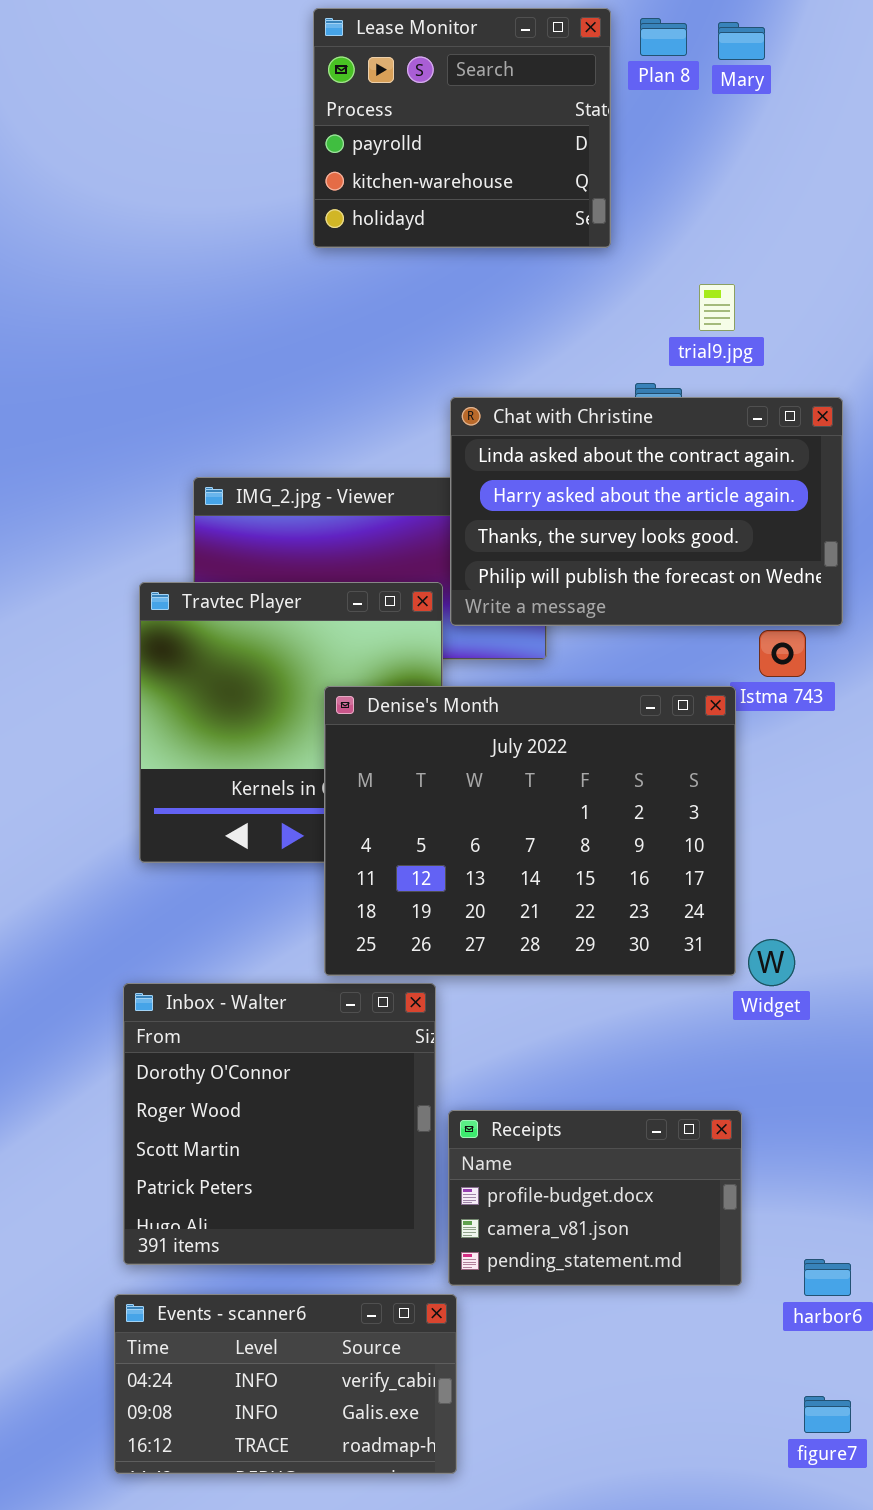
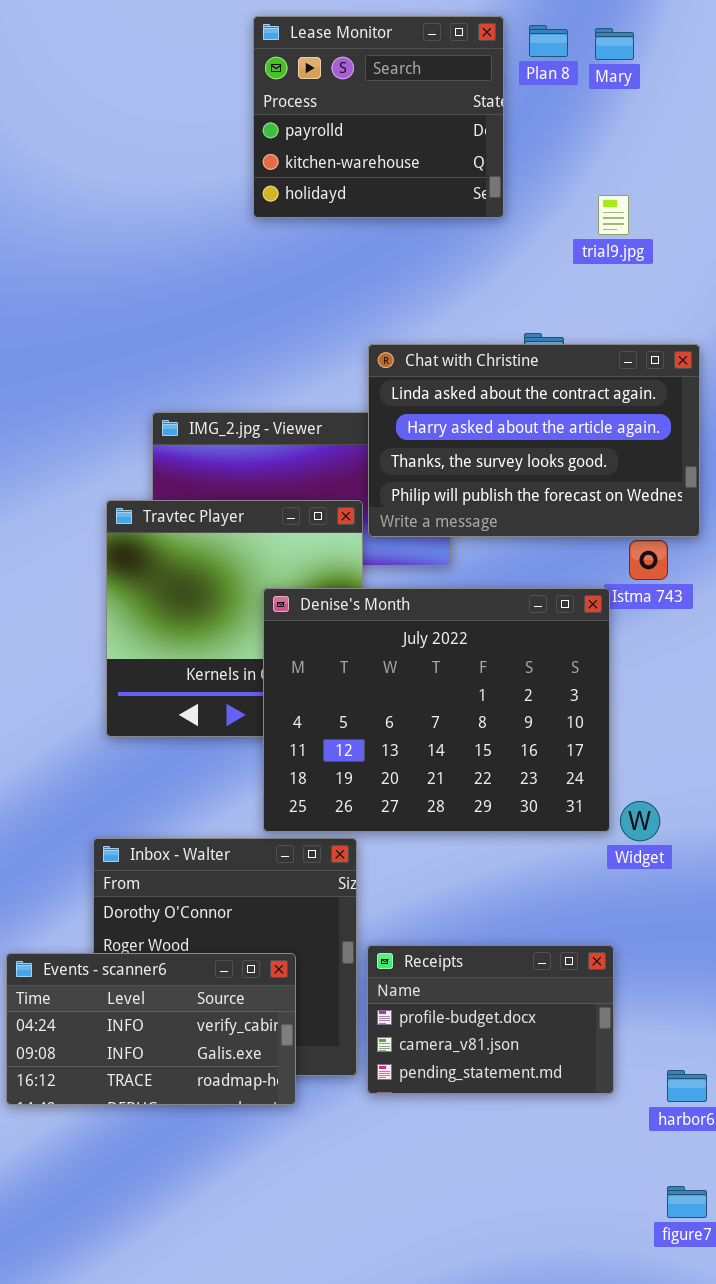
trial9.jpg: [699,284,735,331] -> [598,195,629,235], moved
Events - scanner6: [114,1294,457,1474] -> [6,953,296,1105], moved

